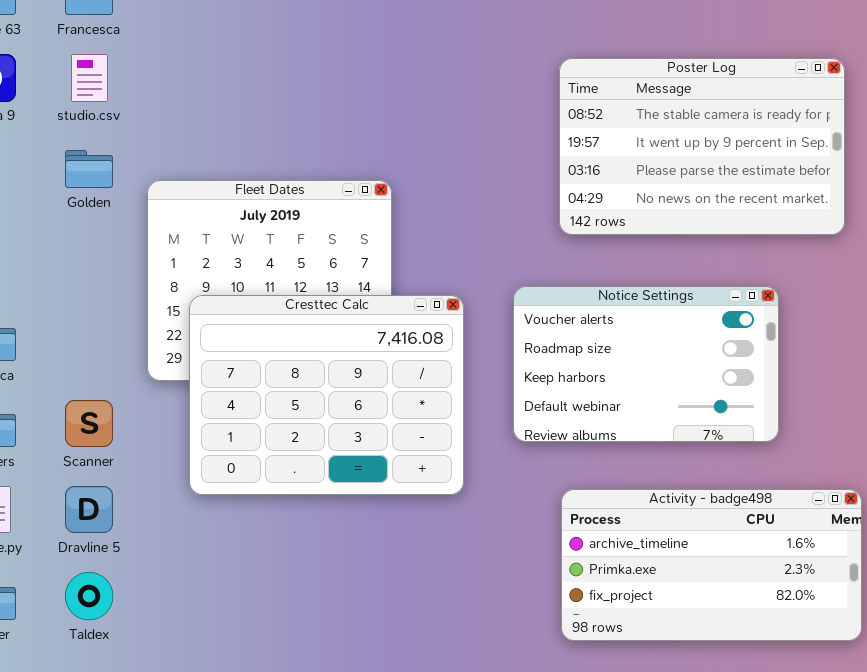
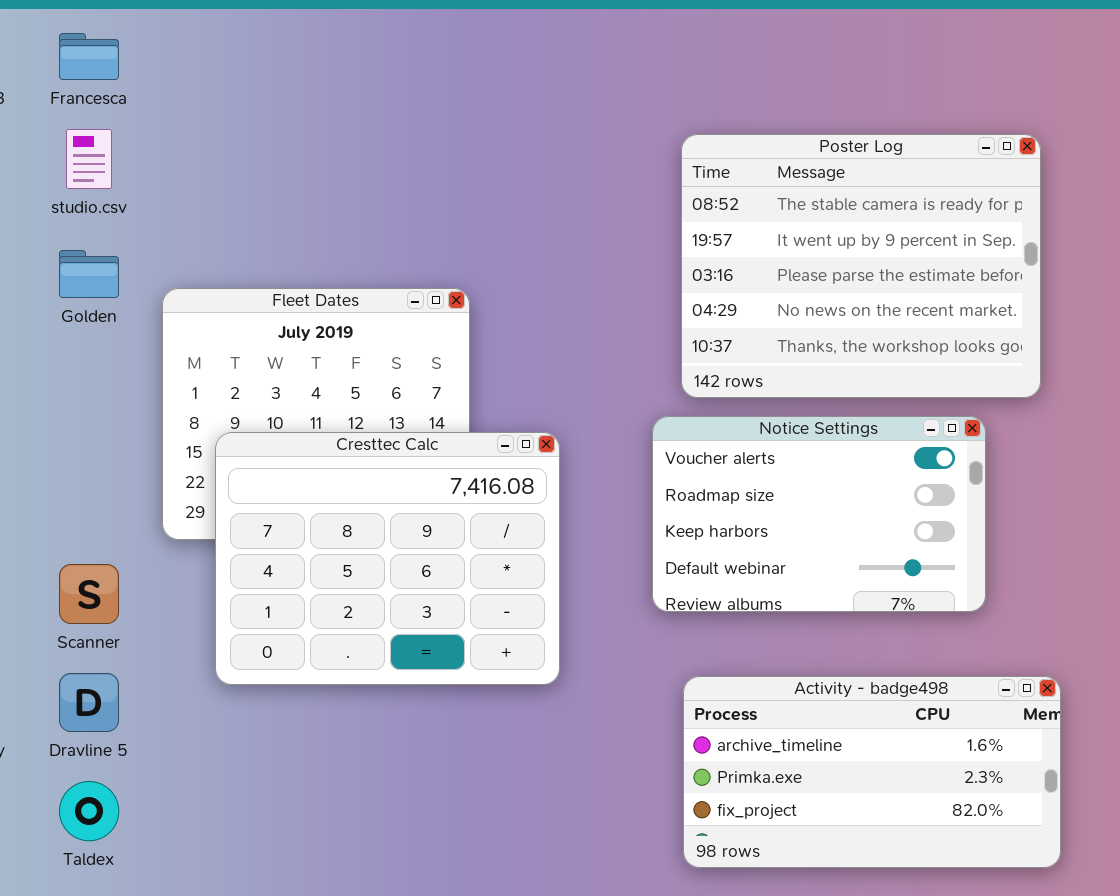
Poster Log: [559,58,845,235] -> [681,134,1041,398], resized
Notice Settings: [513,286,779,442] -> [652,416,986,612], moved

